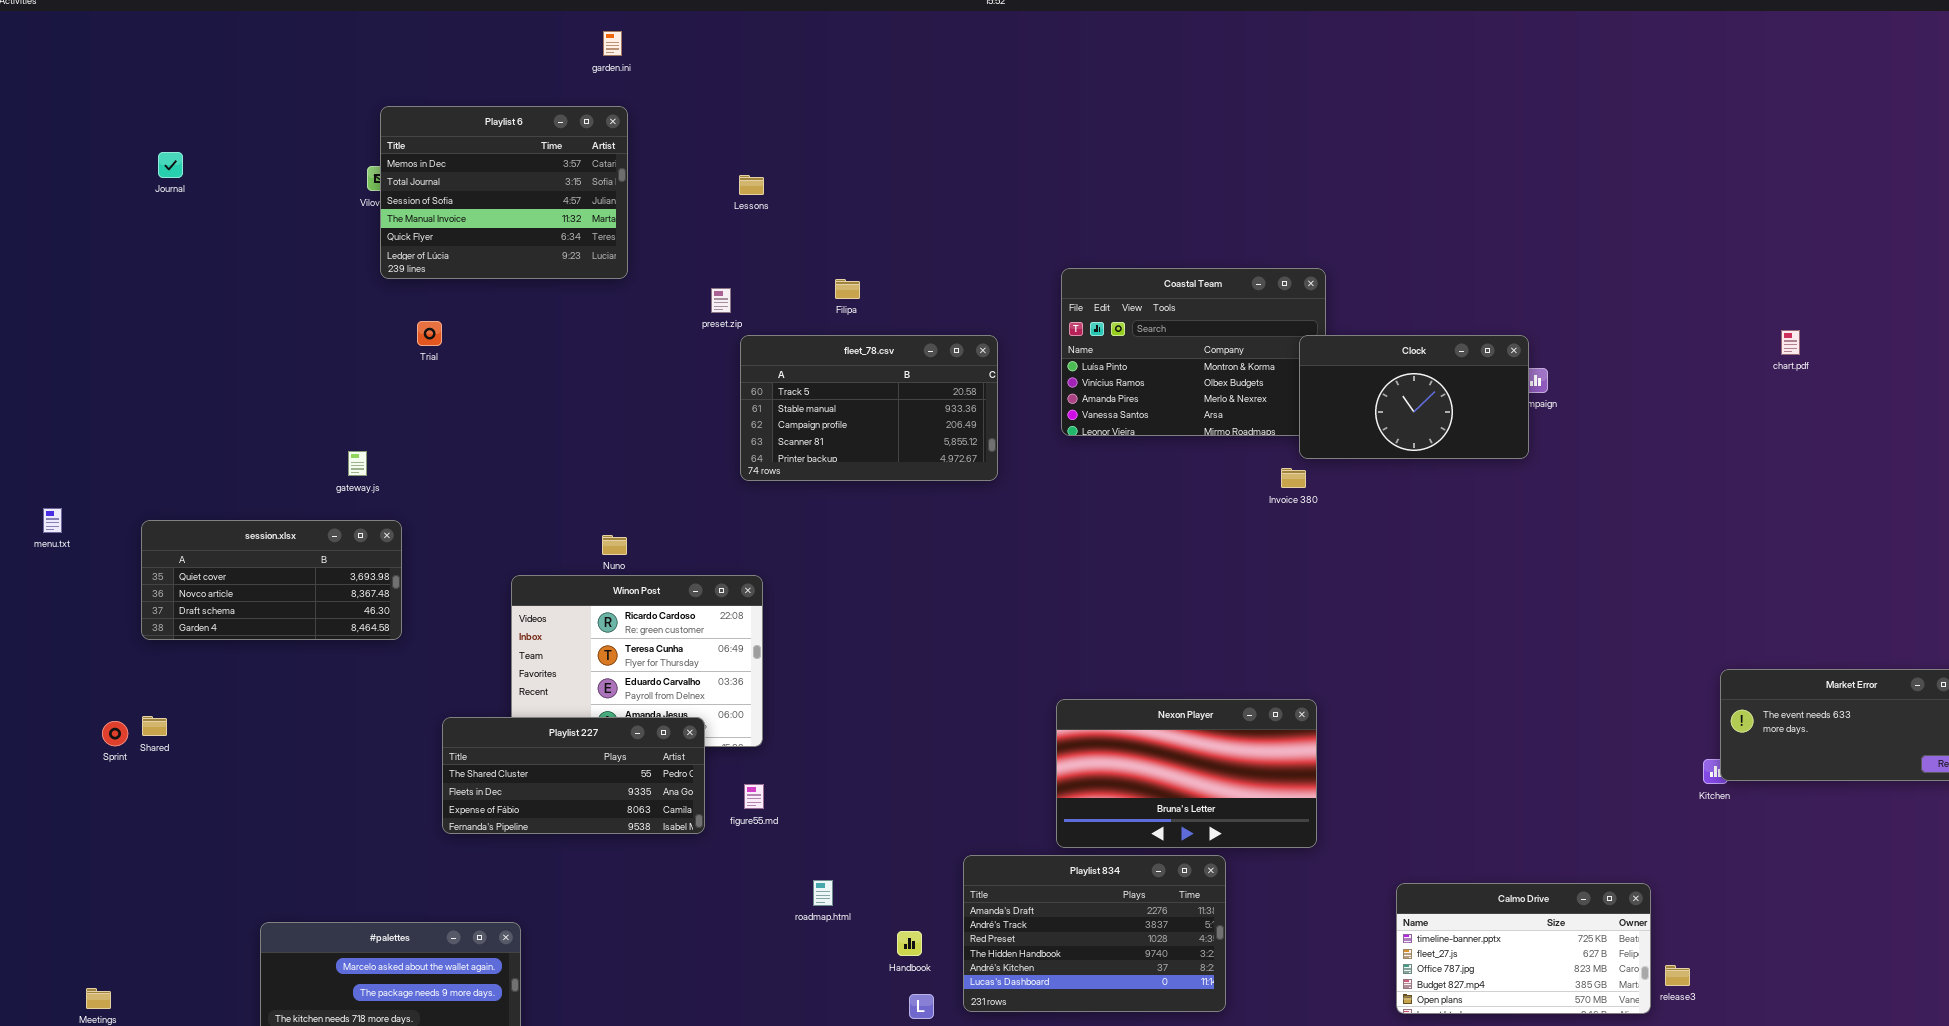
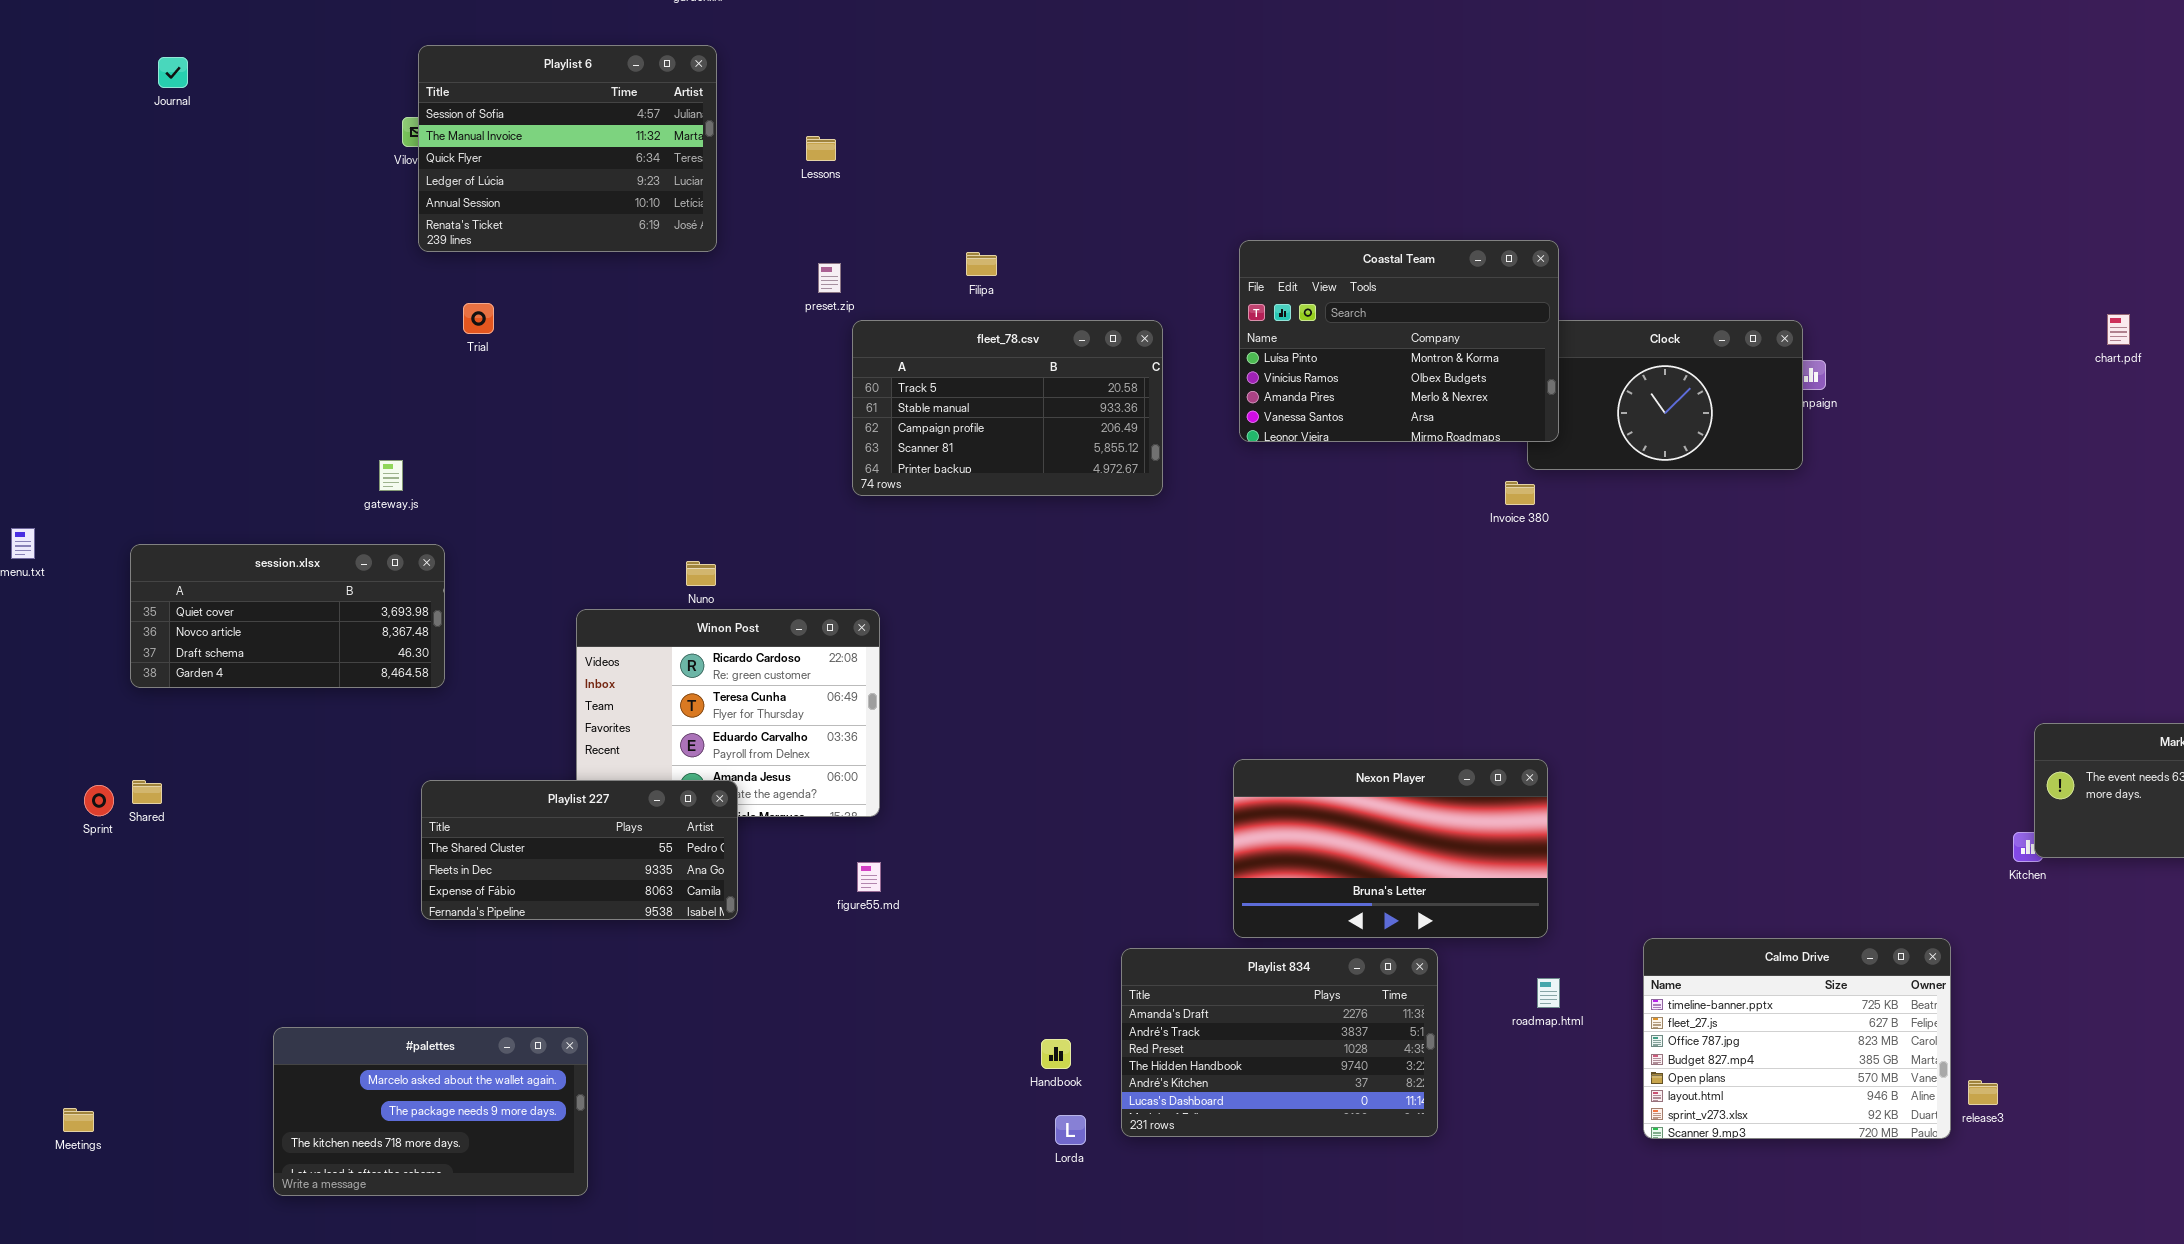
Playlist 6: [380,106,628,279] -> [418,45,717,252], scrolled down 2 rows
Journal: [158,152,183,178] -> [158,57,188,88], moved
Lessons: [739,175,764,195] -> [806,136,836,161], moved
Coastal Team: [1061,268,1326,436] -> [1239,240,1559,442], raised
Playlist 227: [442,717,705,834] -> [421,780,738,920], moved
roadmap.html: [813,880,833,906] -> [1537,978,1560,1008], moved
Calmo Drive: [1396,883,1651,1014] -> [1643,938,1951,1139], resized

